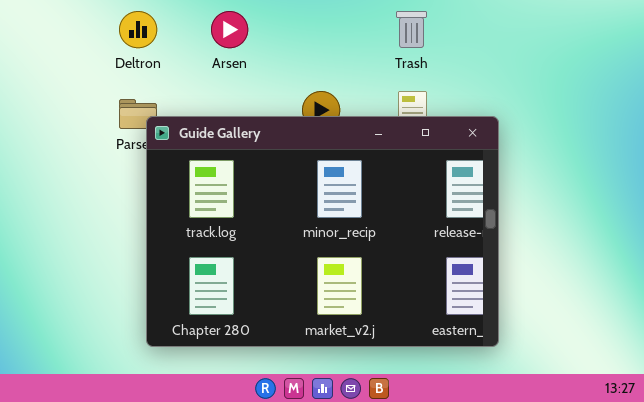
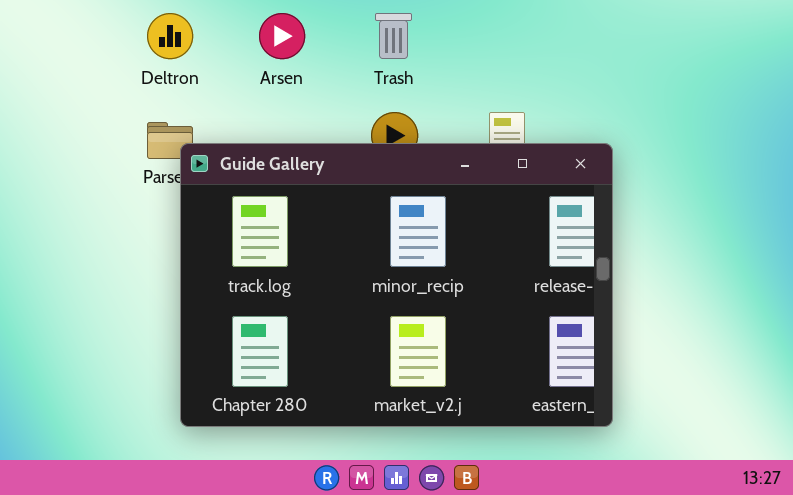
Trash: [396,11,427,48] -> [375,13,412,59], moved

